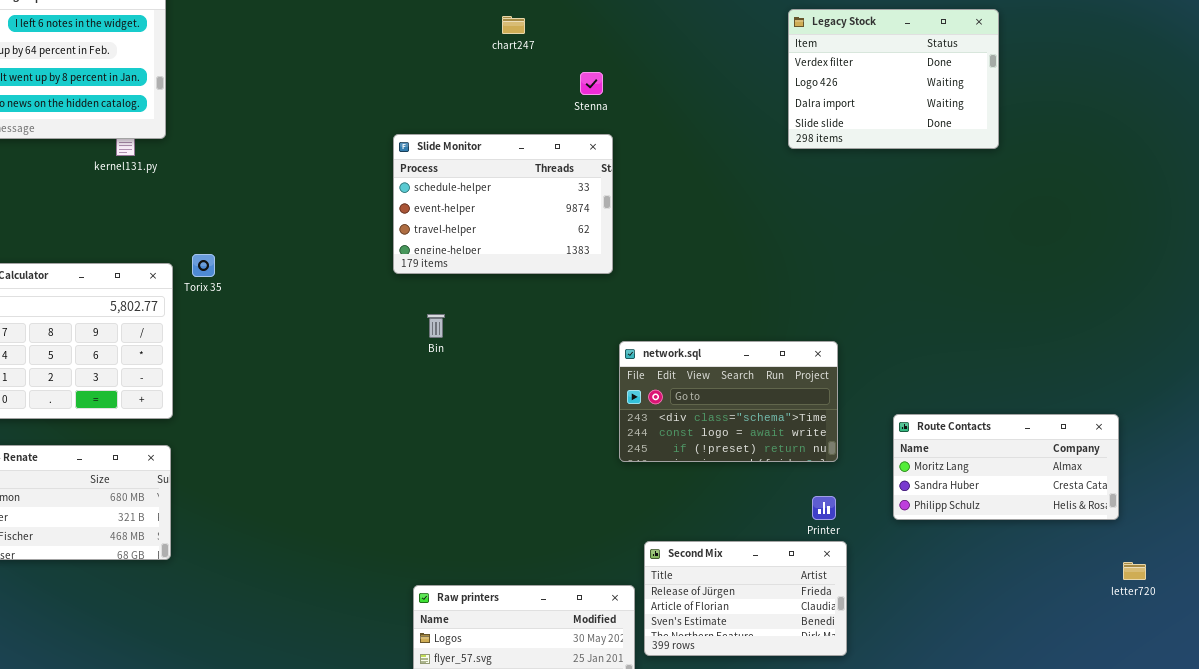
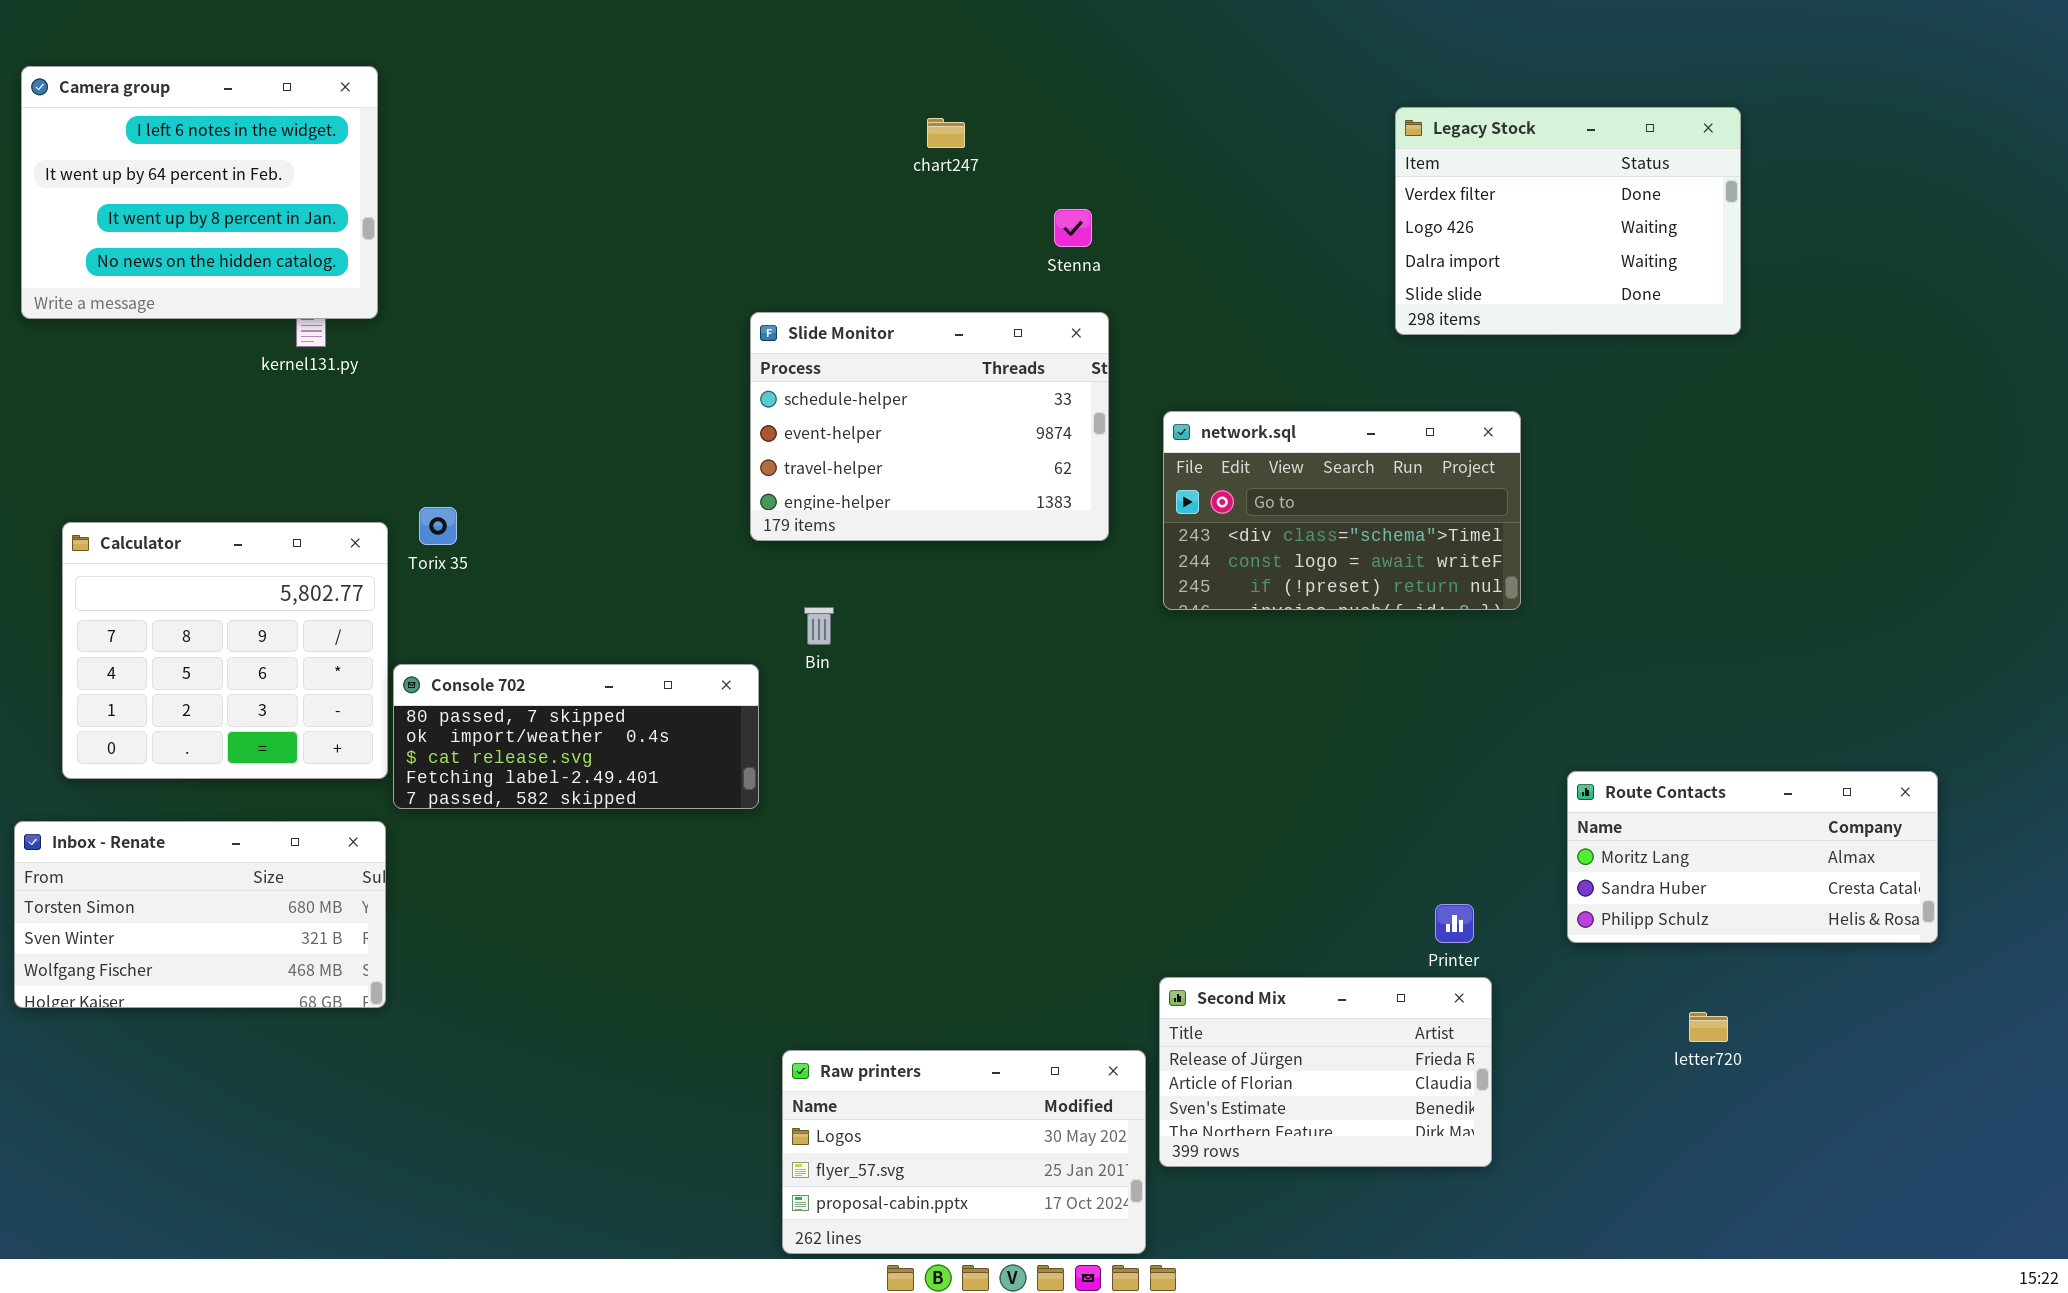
network.sql: [619,341,838,462] -> [1163,411,1521,610], moved
Console 702: none -> [393,664,759,809], opened
letter720: [1123,562,1146,580] -> [1689,1012,1728,1042], moved

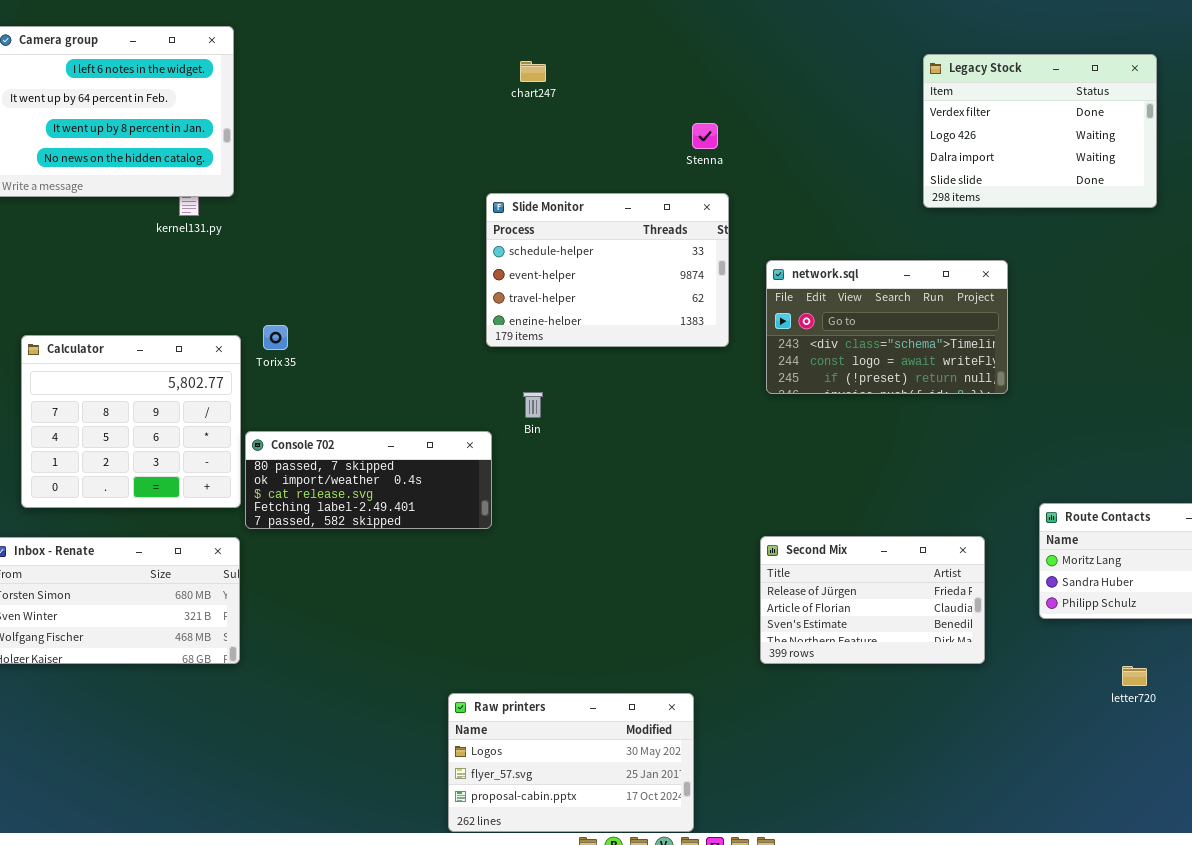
chart247: [927,118,965,148] -> [520,61,546,82], moved
Second Mix: [1159,977,1492,1167] -> [760,536,985,664], moved
Raw printers: [782,1050,1146,1254] -> [448,693,694,832], moved

